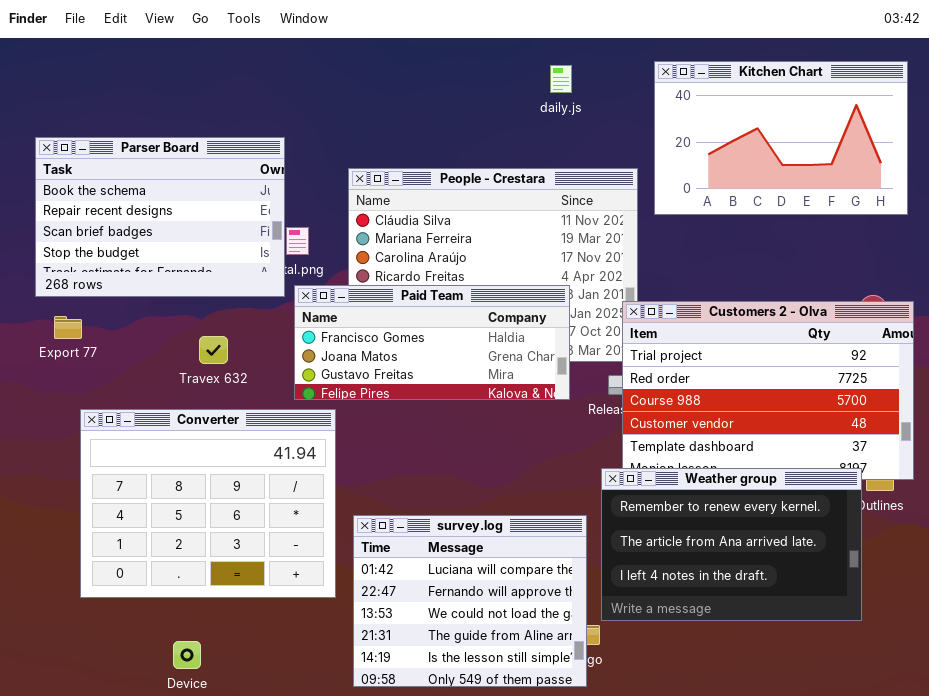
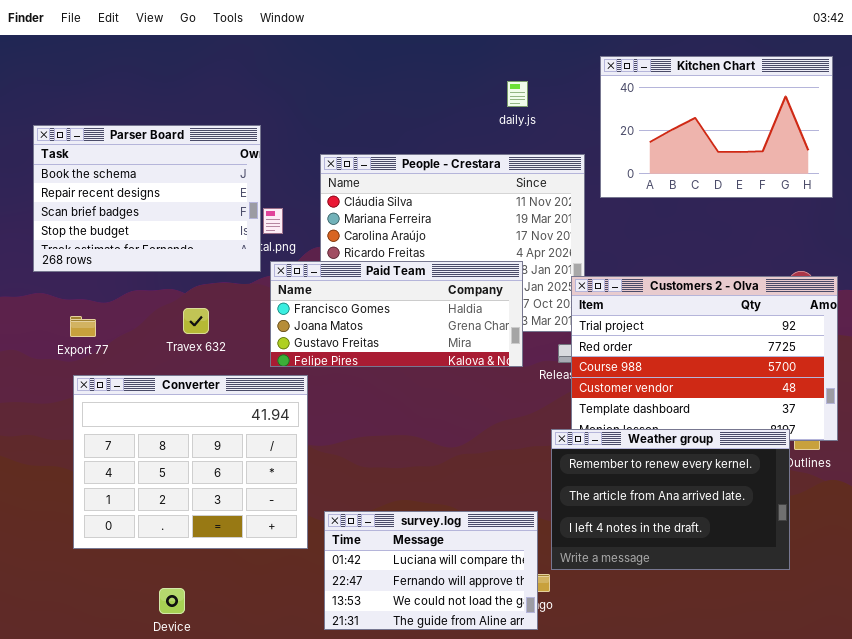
daily.js: [550,65,572,93] -> [507,81,528,107], moved
Export 77: [54,316,82,339] -> [70,316,96,337], moved
survey.log: [353,515,587,687] -> [324,511,538,630], resized

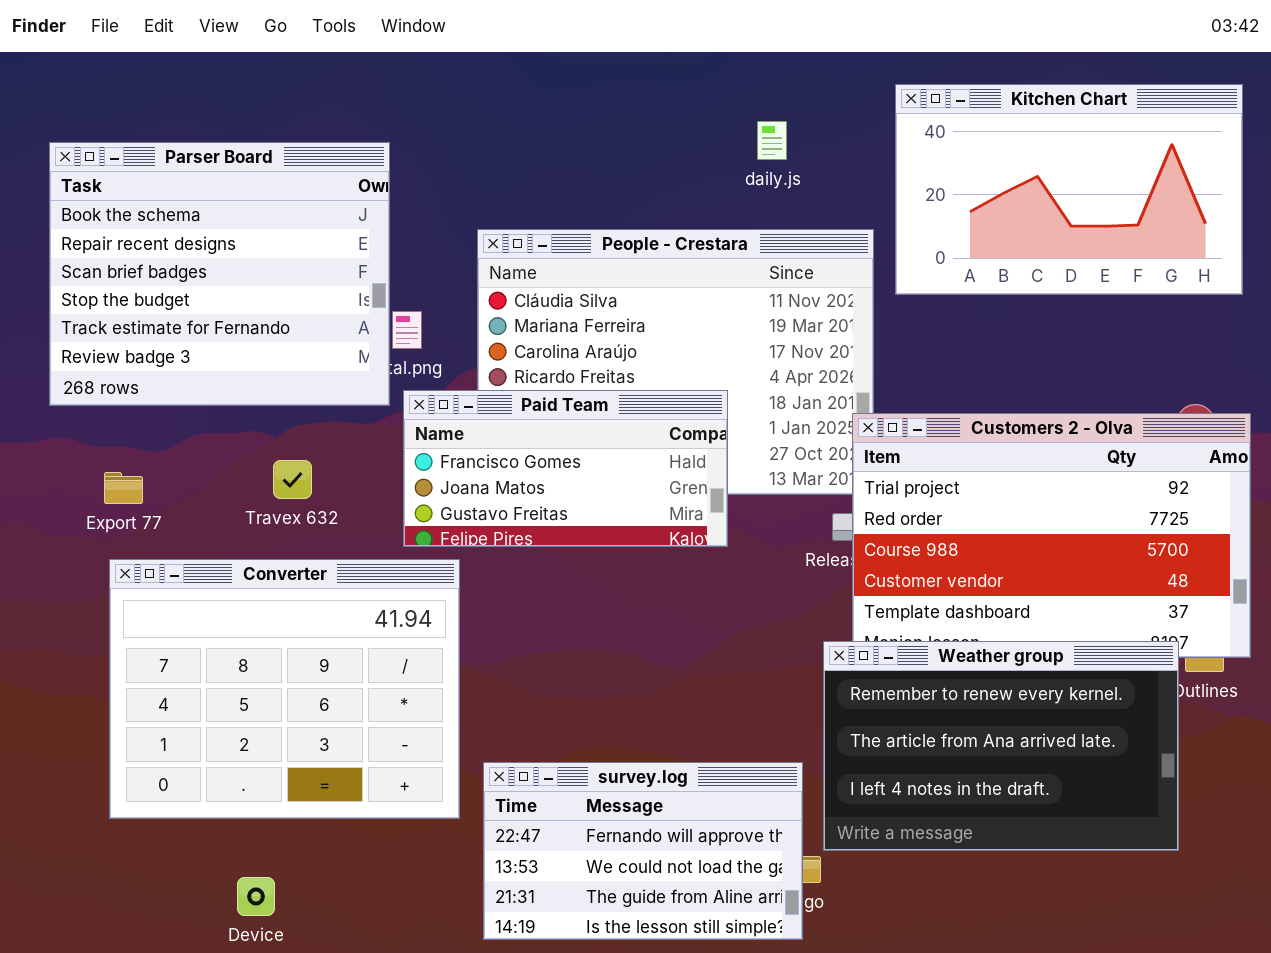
Parser Board: [33,125,261,272] -> [49,142,390,406], resized
Paid Team: [270,261,523,367] -> [403,390,728,547], resized
survey.log: [324,511,538,630] -> [483,762,803,940], scrolled down 1 row

